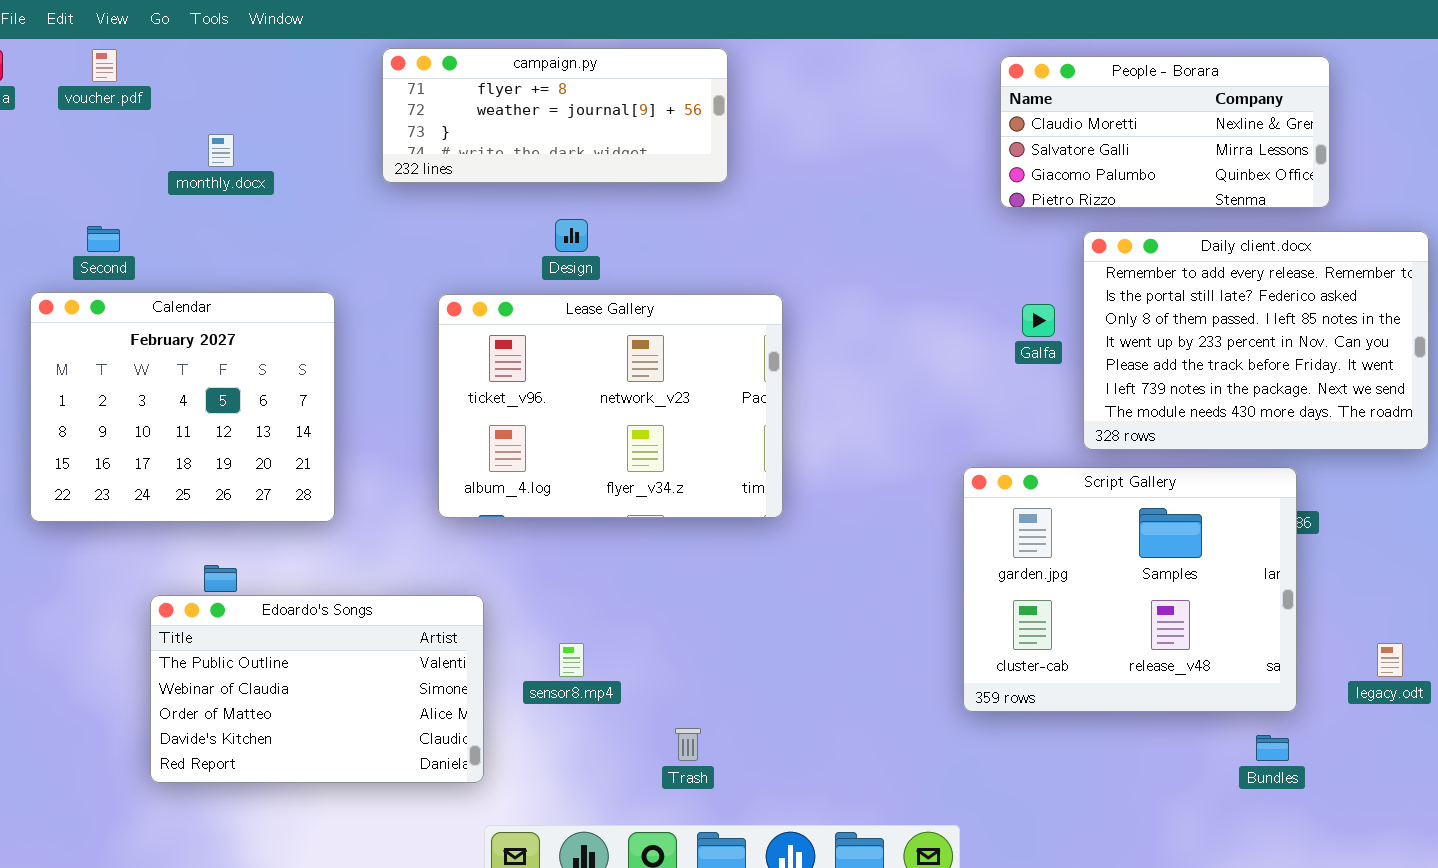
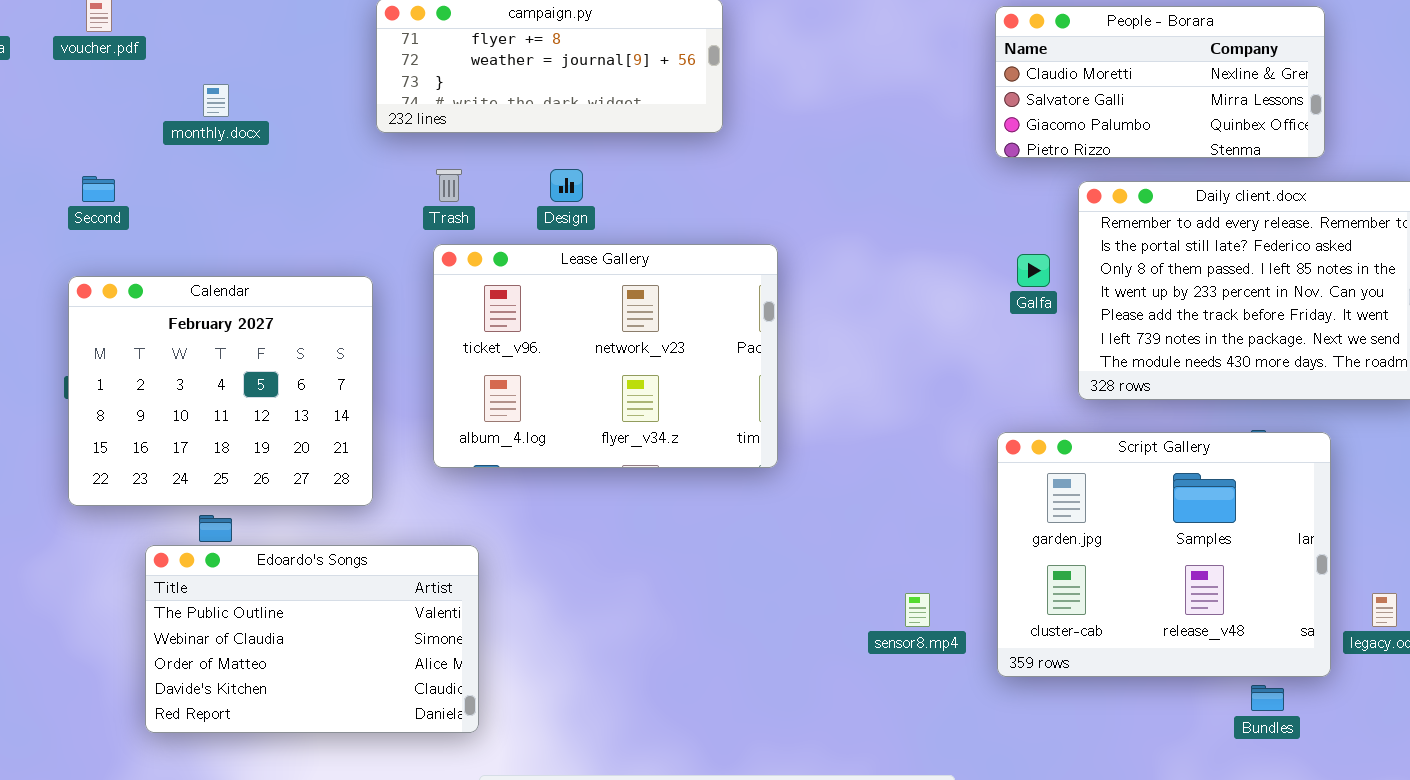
Calendar: [30,292,335,522] -> [68,276,373,506], moved
Script Gallery: [963,467,1297,712] -> [997,432,1331,677], moved
sensor8.mp4: [559,643,584,677] -> [905,593,930,627], moved
Trash: [675,728,701,761] -> [436,169,462,202], moved

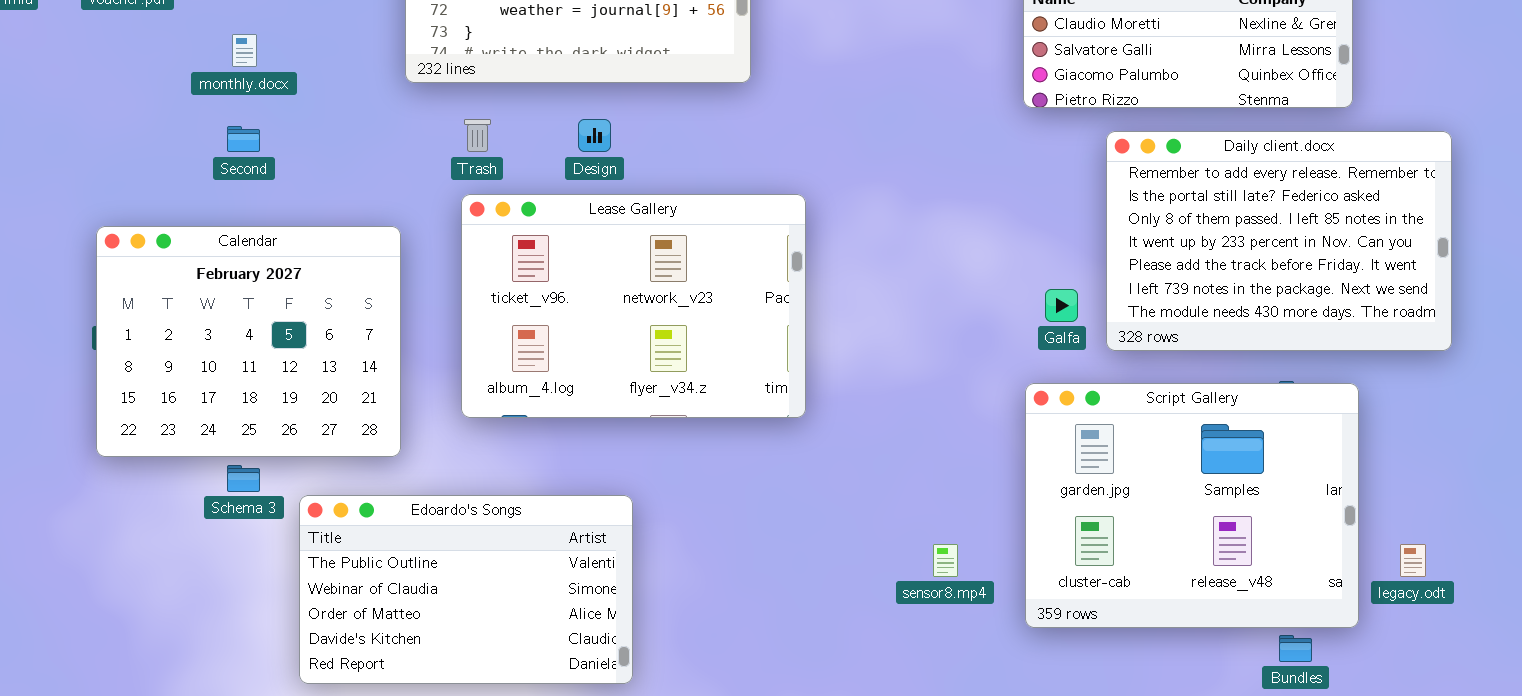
Second: [82,176,115,202] -> [227,126,260,152], moved
Galfa: [1017,254,1050,287] -> [1045,289,1078,322], moved
Edoardo's Songs: [145,545,479,733] -> [299,495,633,684], moved

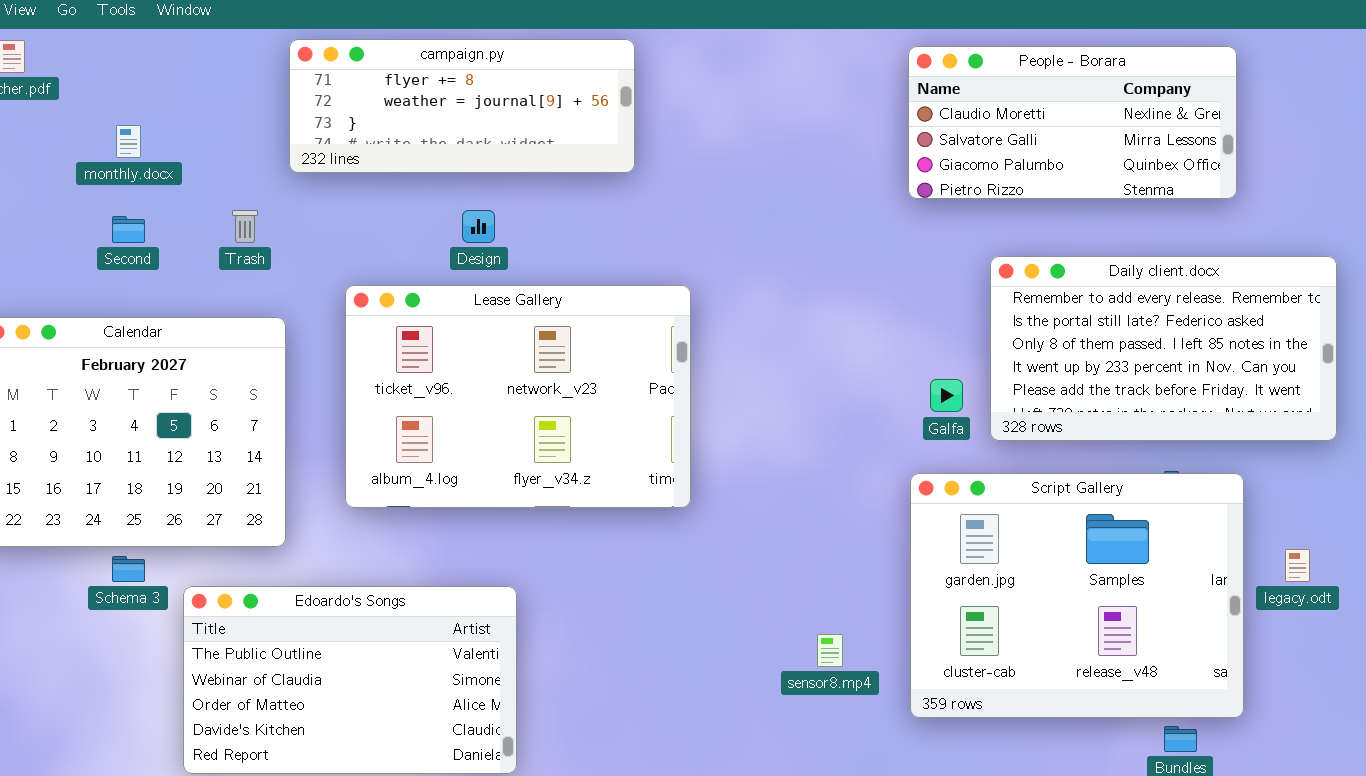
Trash: [464,119,491,152] -> [232,210,258,243], moved
Daily client.docx: [1106,131,1452,351] -> [990,256,1337,441], resized
legacy.odt: [1400,544,1426,577] -> [1285,549,1310,582], moved

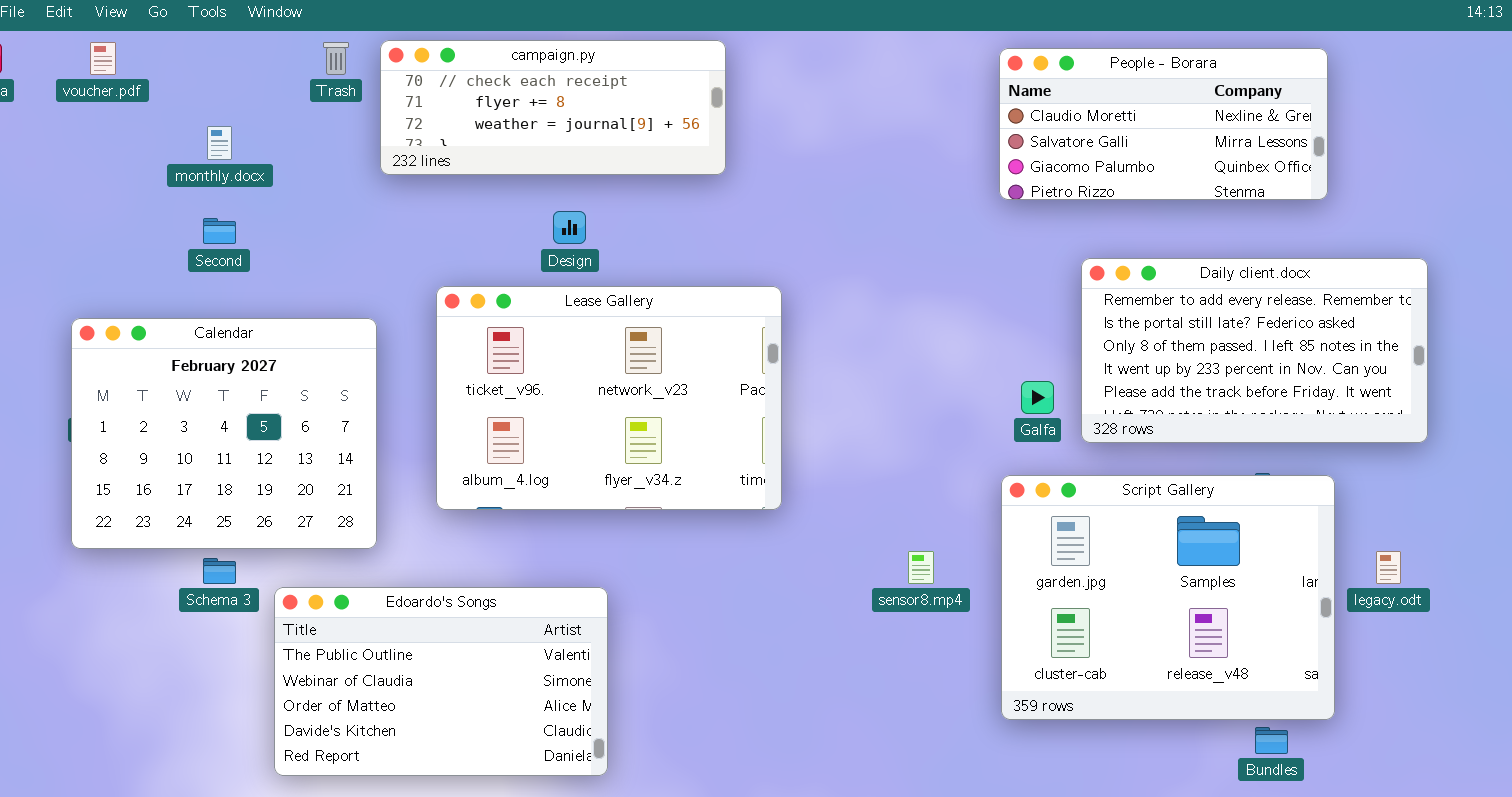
campaign.py: [289,39,635,173] -> [380,40,726,175], scrolled up 1 row
Trash: [232,210,258,243] -> [323,42,349,75], moved
sensor8.mp4: [817,634,843,667] -> [908,551,934,584], moved

